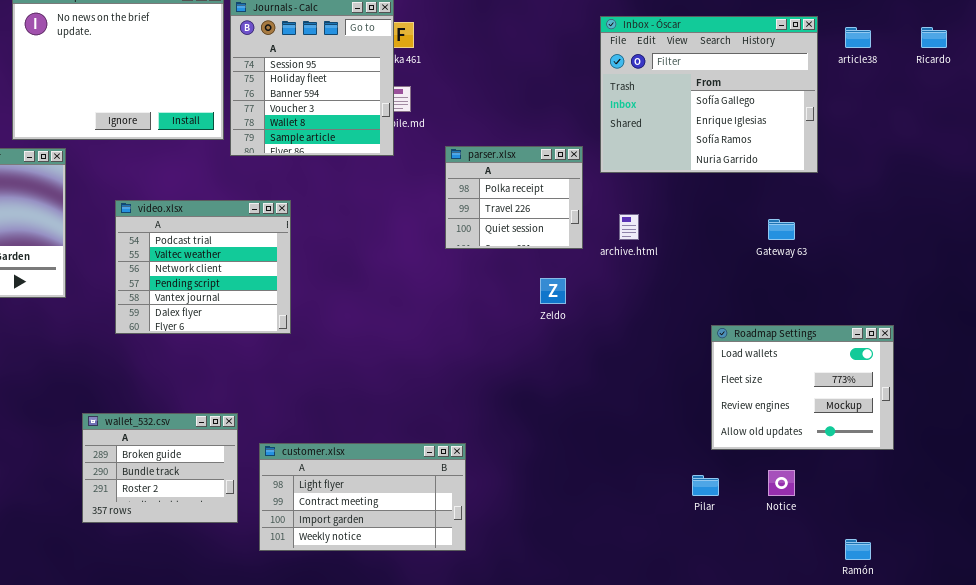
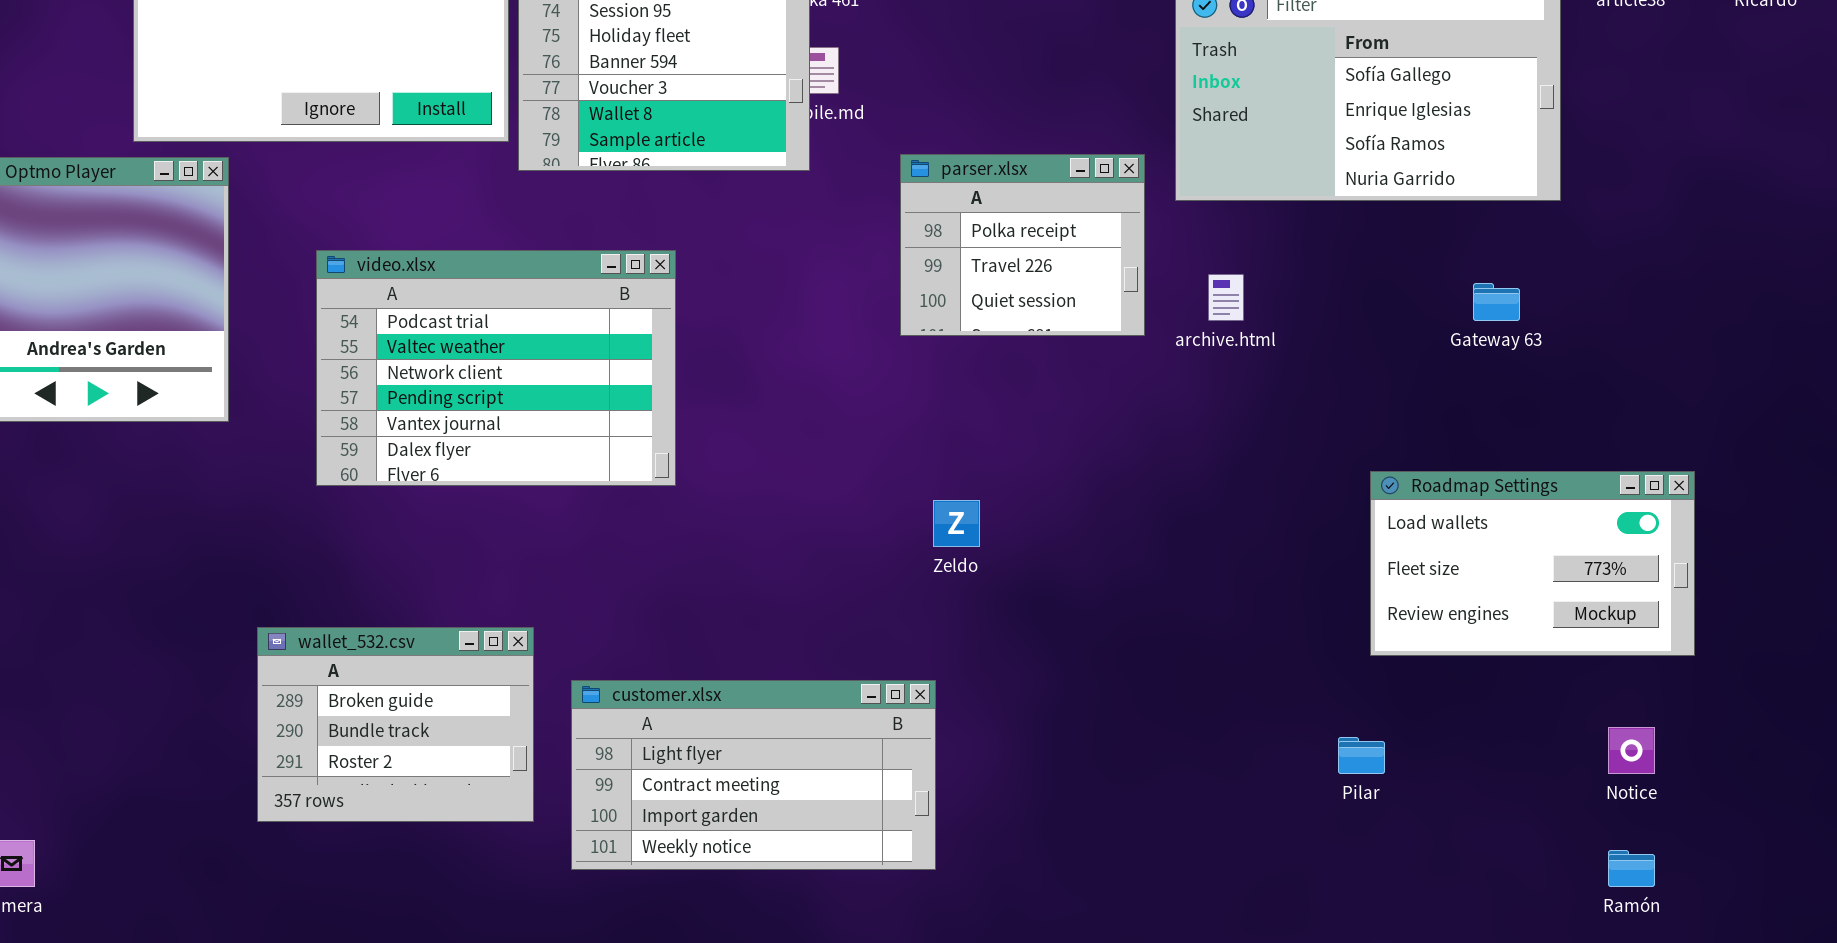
video.xlsx: [115,200,291,334] -> [316,250,676,486], resized
Zeldo: [540,278,566,304] -> [933,500,980,547], moved
Roadmap Settings: [711,325,894,450] -> [1370,471,1695,656], resized
Notice: [768,470,795,496] -> [1608,727,1655,774], moved

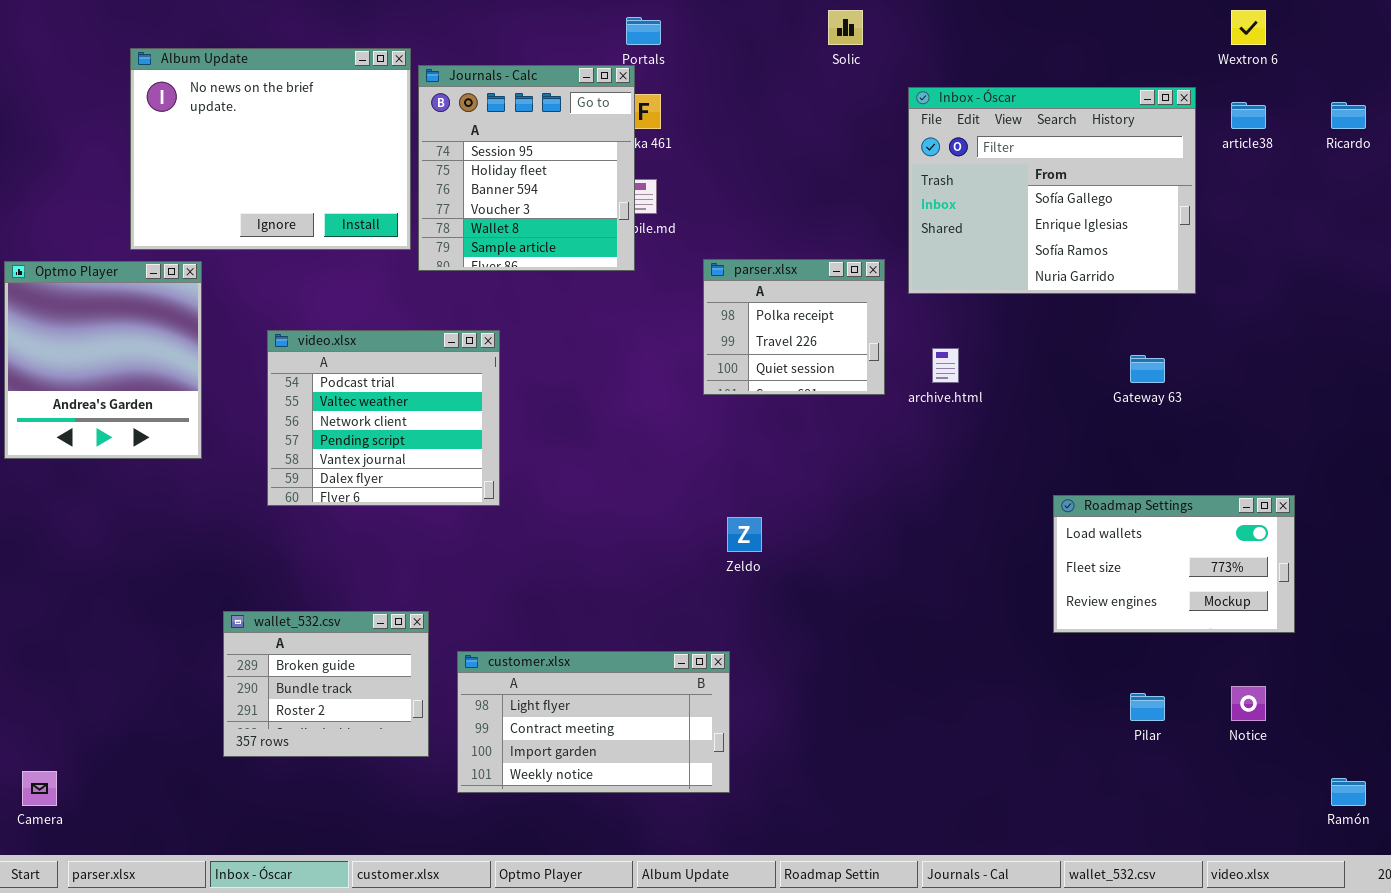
video.xlsx: [316,250,676,486] -> [267,330,500,506], resized
Pilar: [1338,737,1385,774] -> [1130,693,1165,721], moved
Ramón: [1608,850,1655,887] -> [1331,778,1366,806], moved

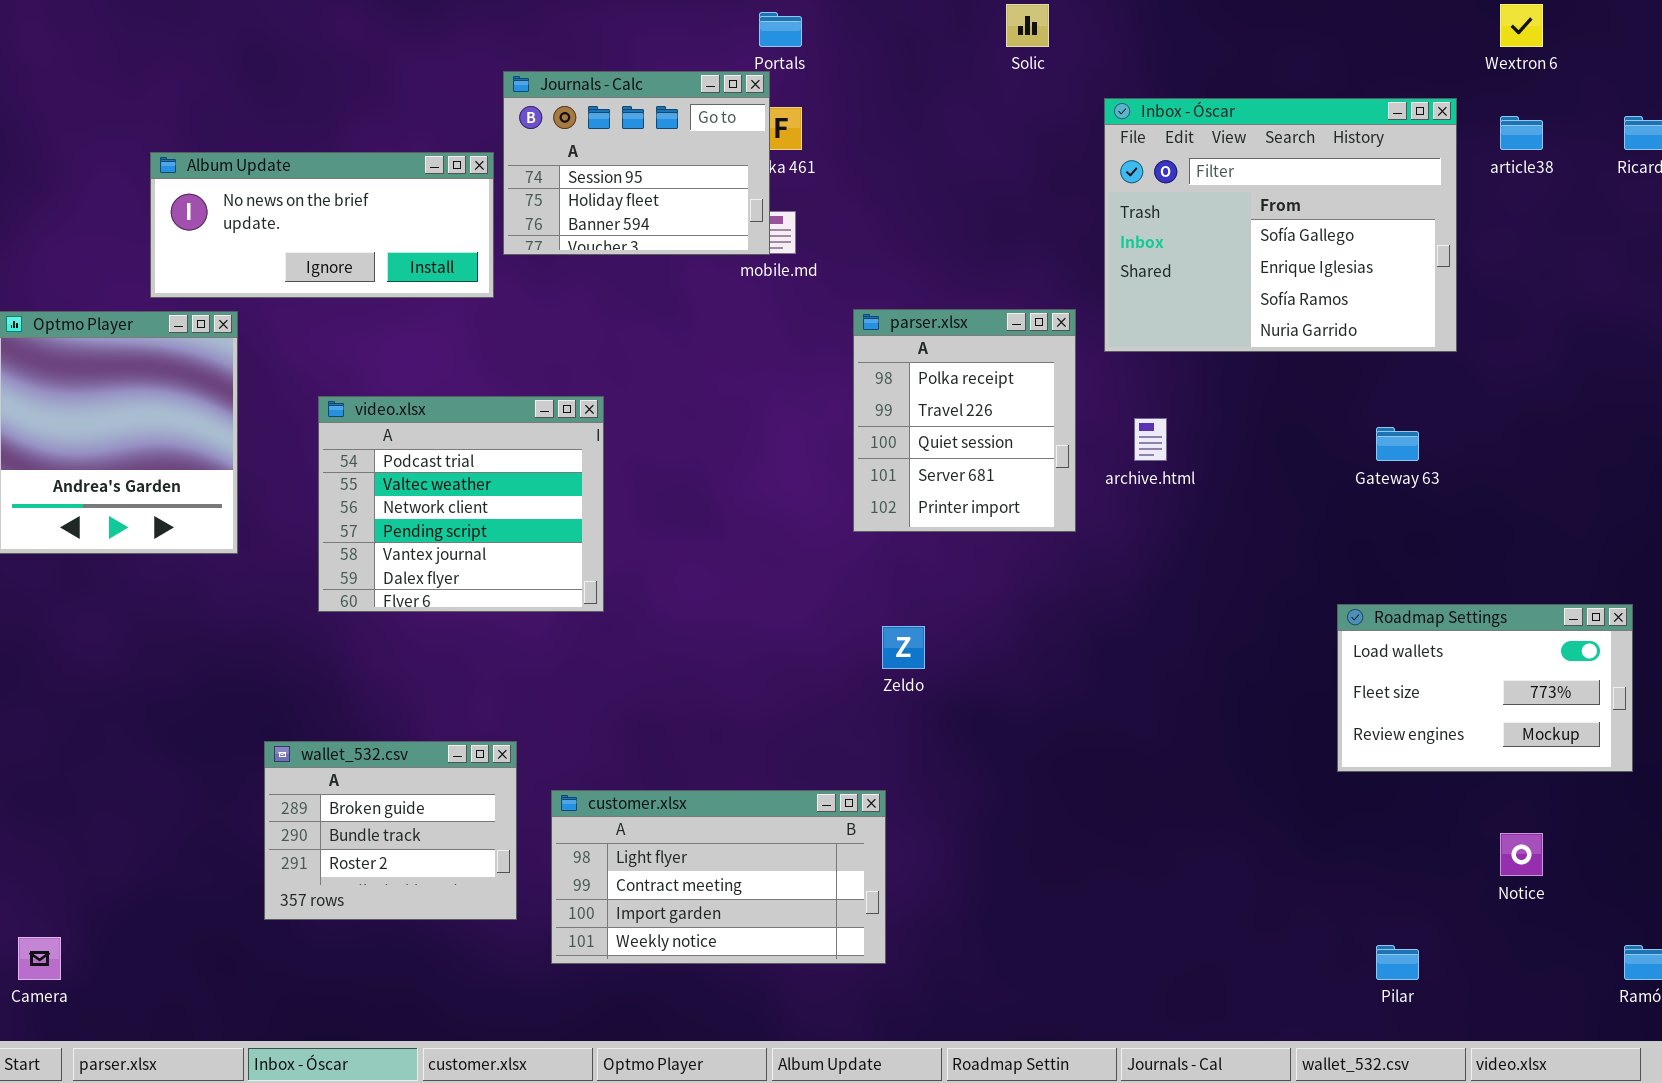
Album Update: [130,48,411,250] -> [150,152,494,298], resized
Journals - Calc: [418,65,635,271] -> [503,71,770,255], resized
parser.xlsx: [703,259,885,395] -> [853,309,1076,532], resized
Roadmap Settings: [1053,495,1295,633] -> [1337,604,1633,772], moved
Pilar: [1130,693,1165,721] -> [1376,945,1419,980], moved

